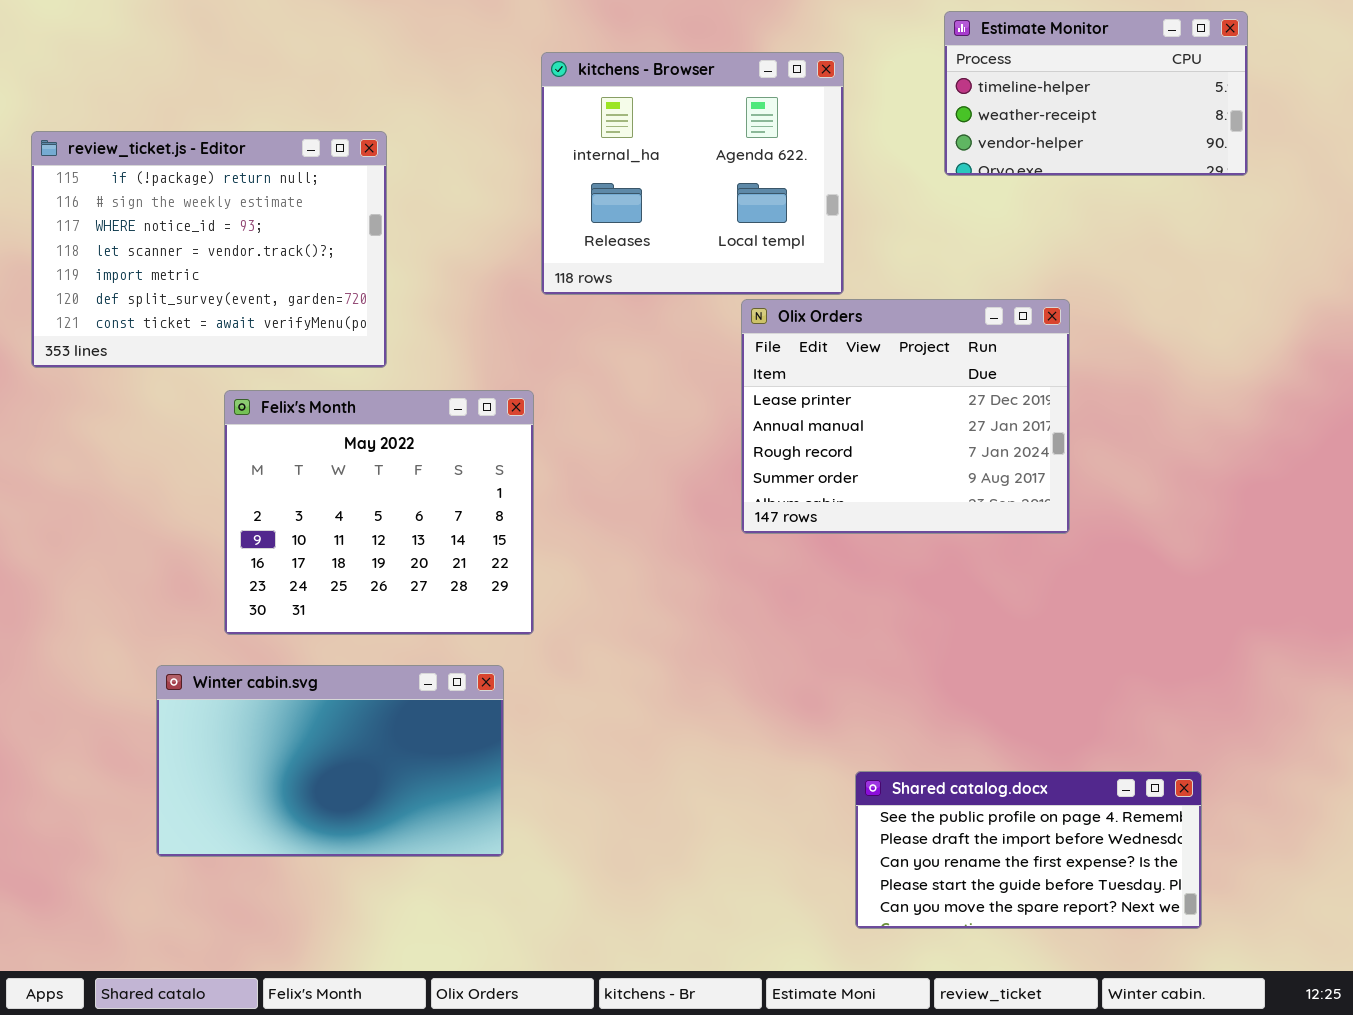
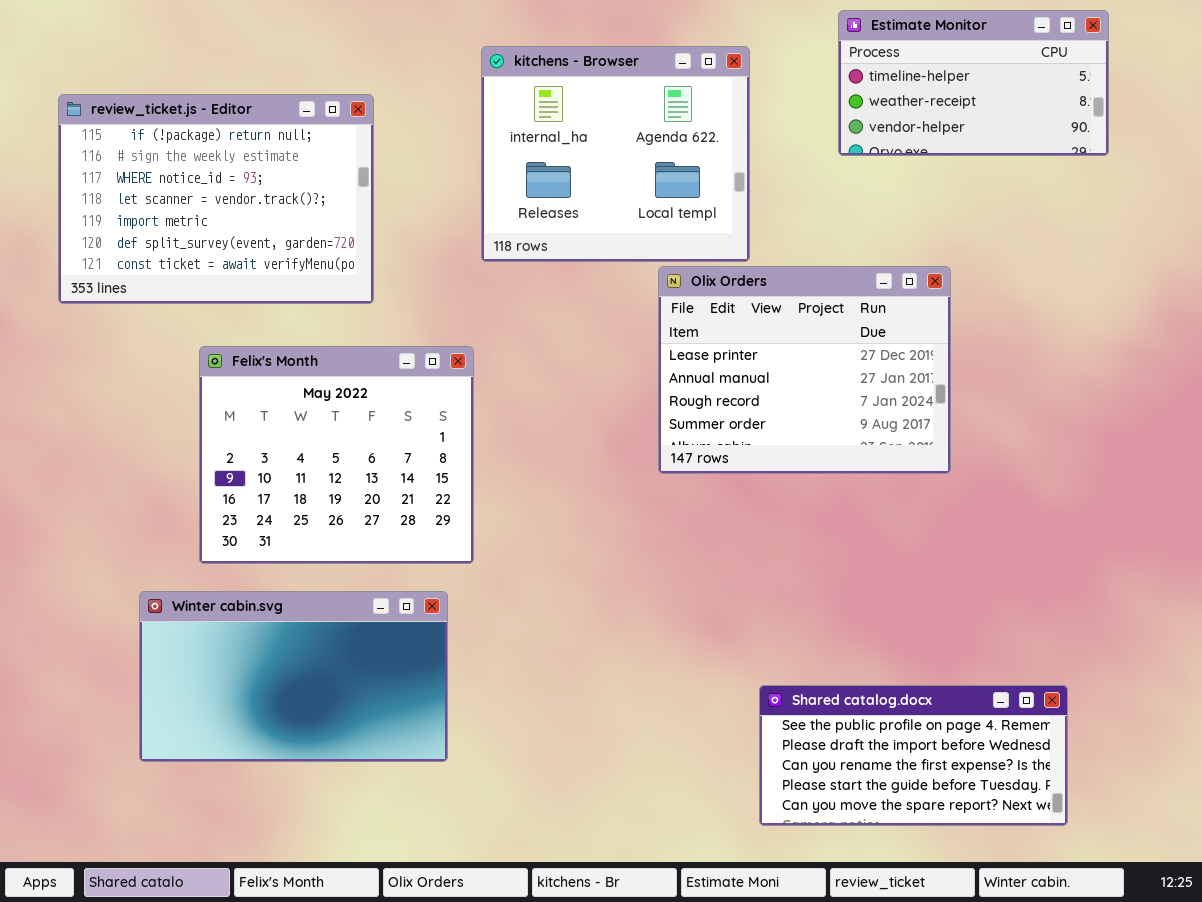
review_ticket.js - Editor: [31,131,387,368] -> [58,94,374,304], moved

